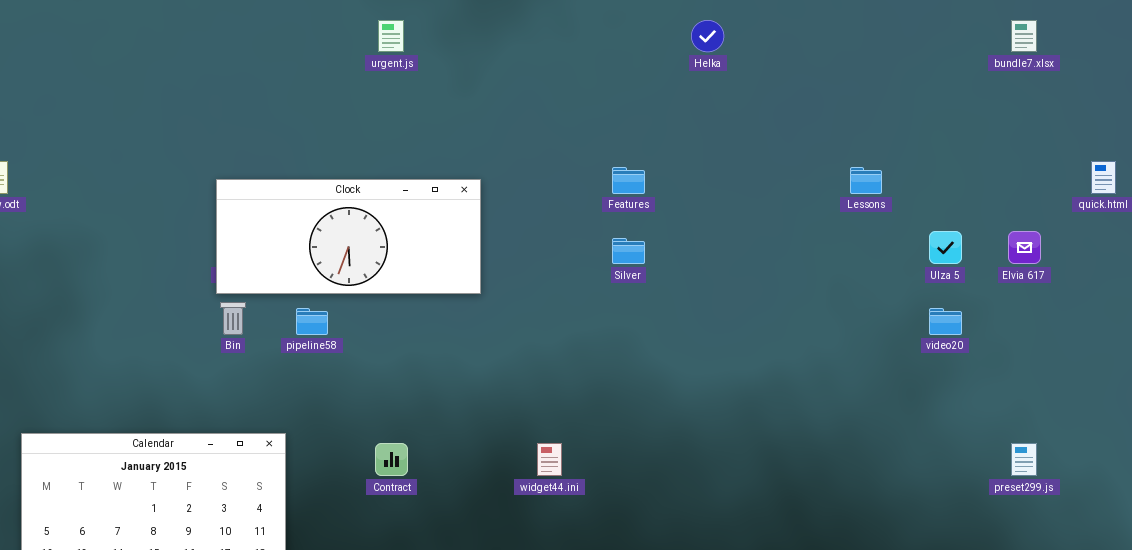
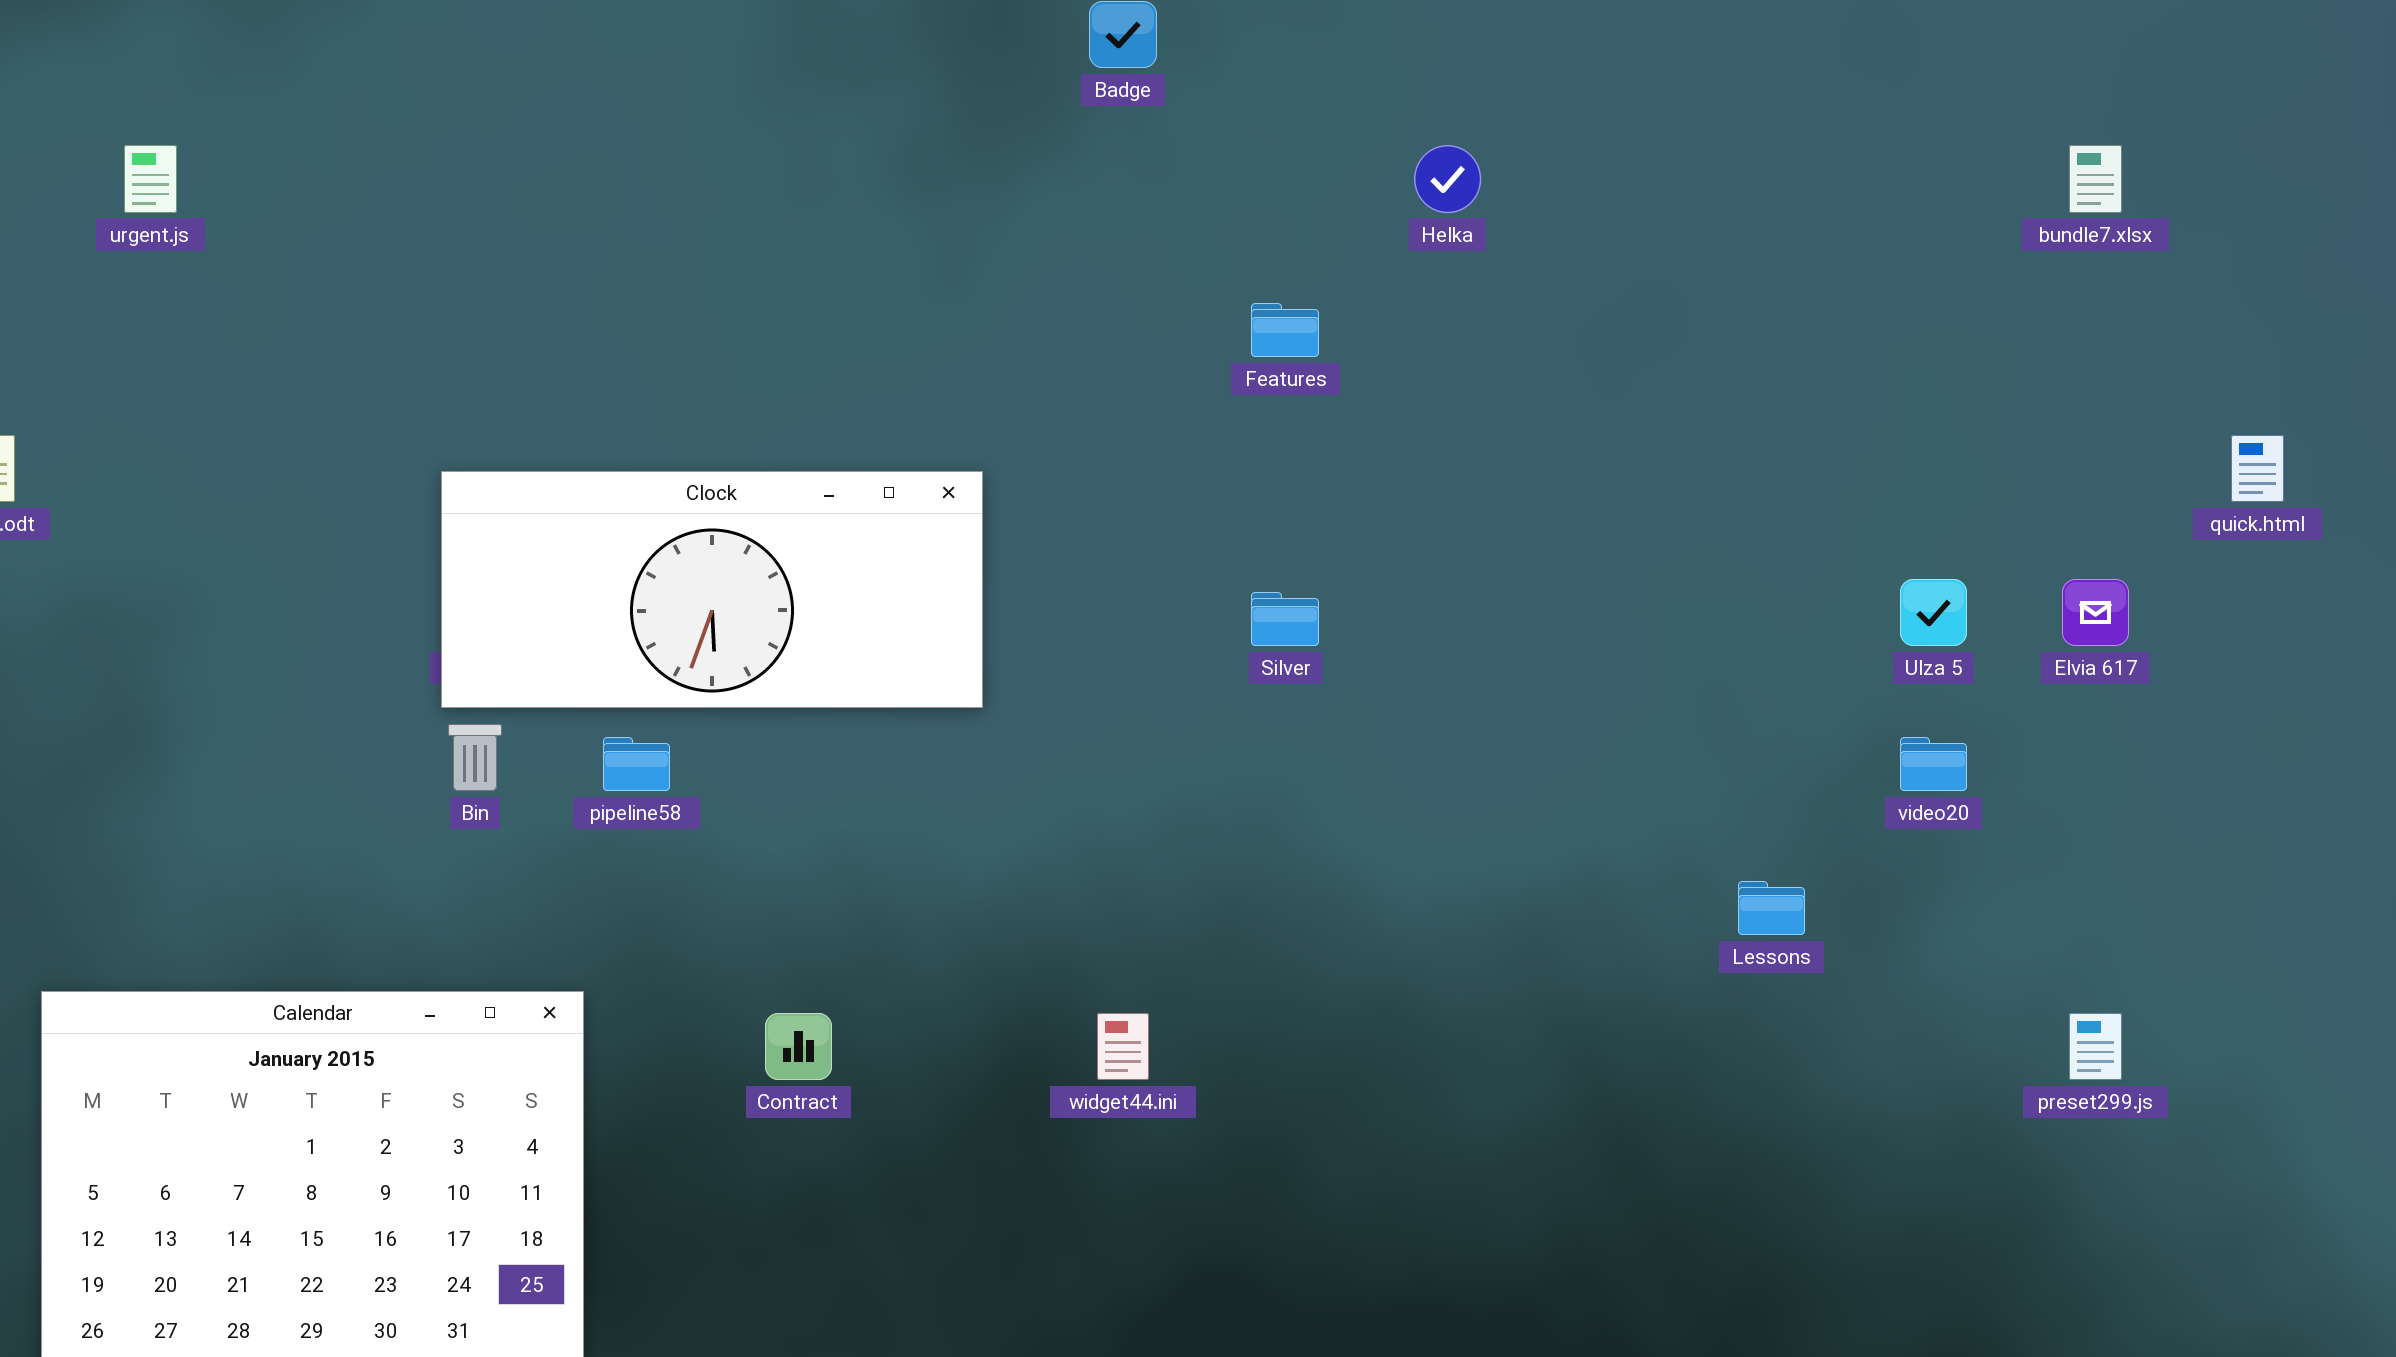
urgent.js: [378,20,404,52] -> [124,145,177,213], moved
Features: [612,167,645,194] -> [1251,303,1319,357], moved
Lessons: [850,167,882,194] -> [1738,881,1805,935], moved

